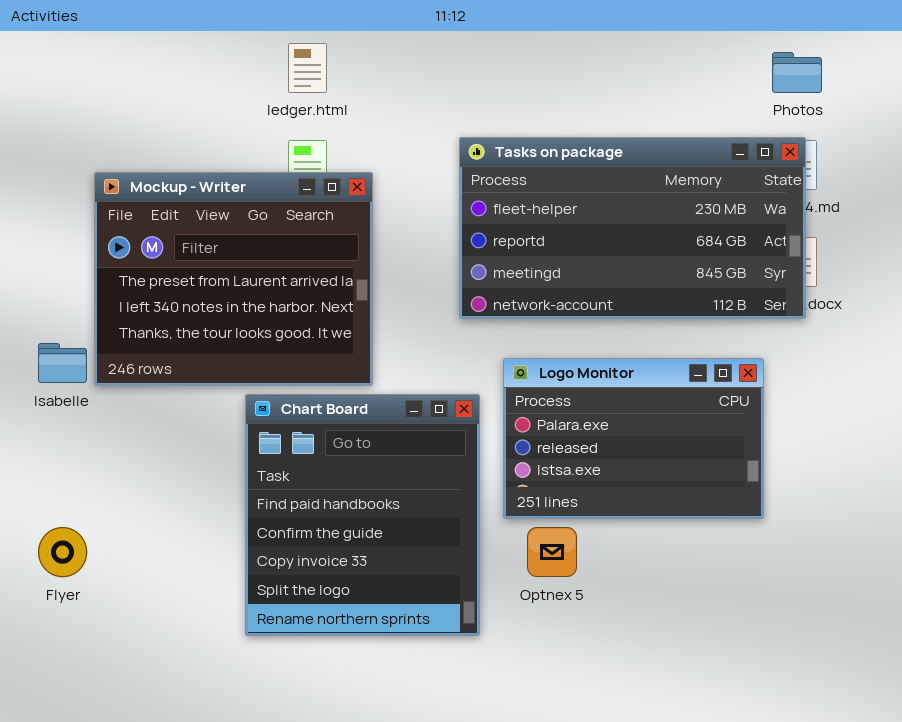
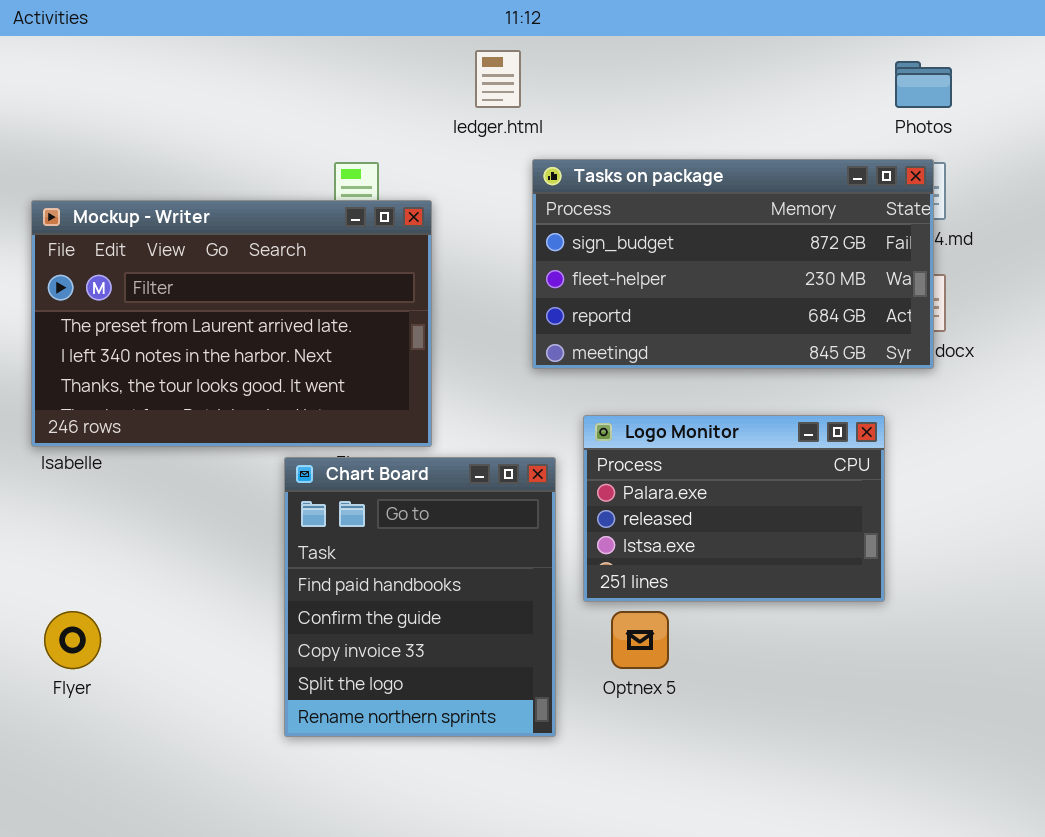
ledger.html: [288,43,327,93] -> [475,50,521,108], moved
Tasks on package: [459,137,806,319] -> [532,159,934,369], scrolled up 1 row
Mockup - Writer: [94,172,373,386] -> [31,200,432,447], resized

